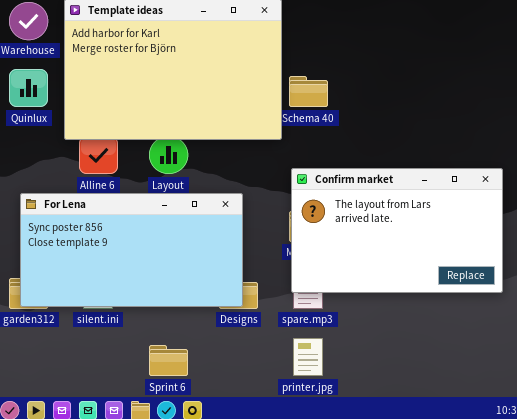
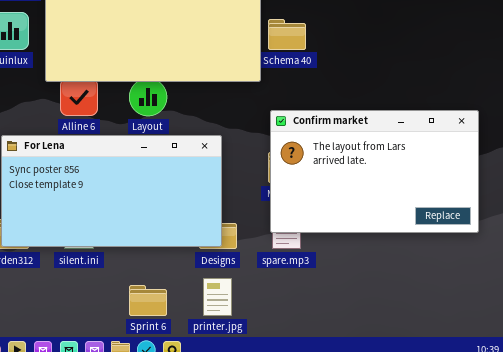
printer.jpg: [293,338,323,376] -> [203,278,232,316], moved

